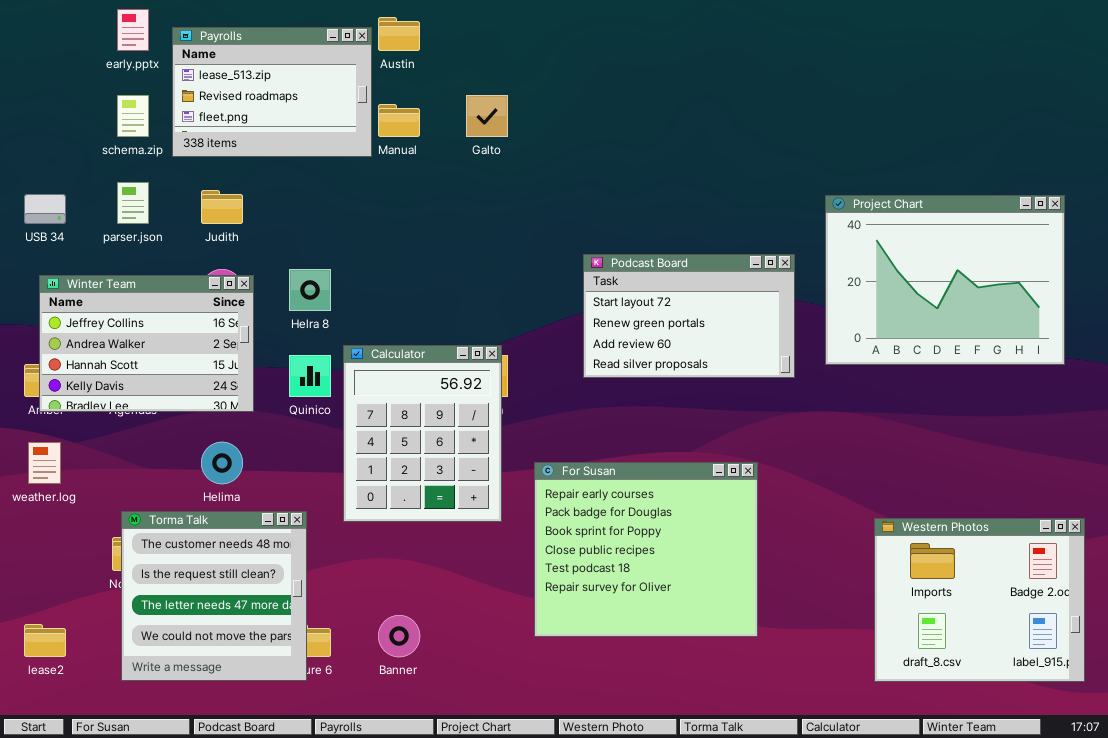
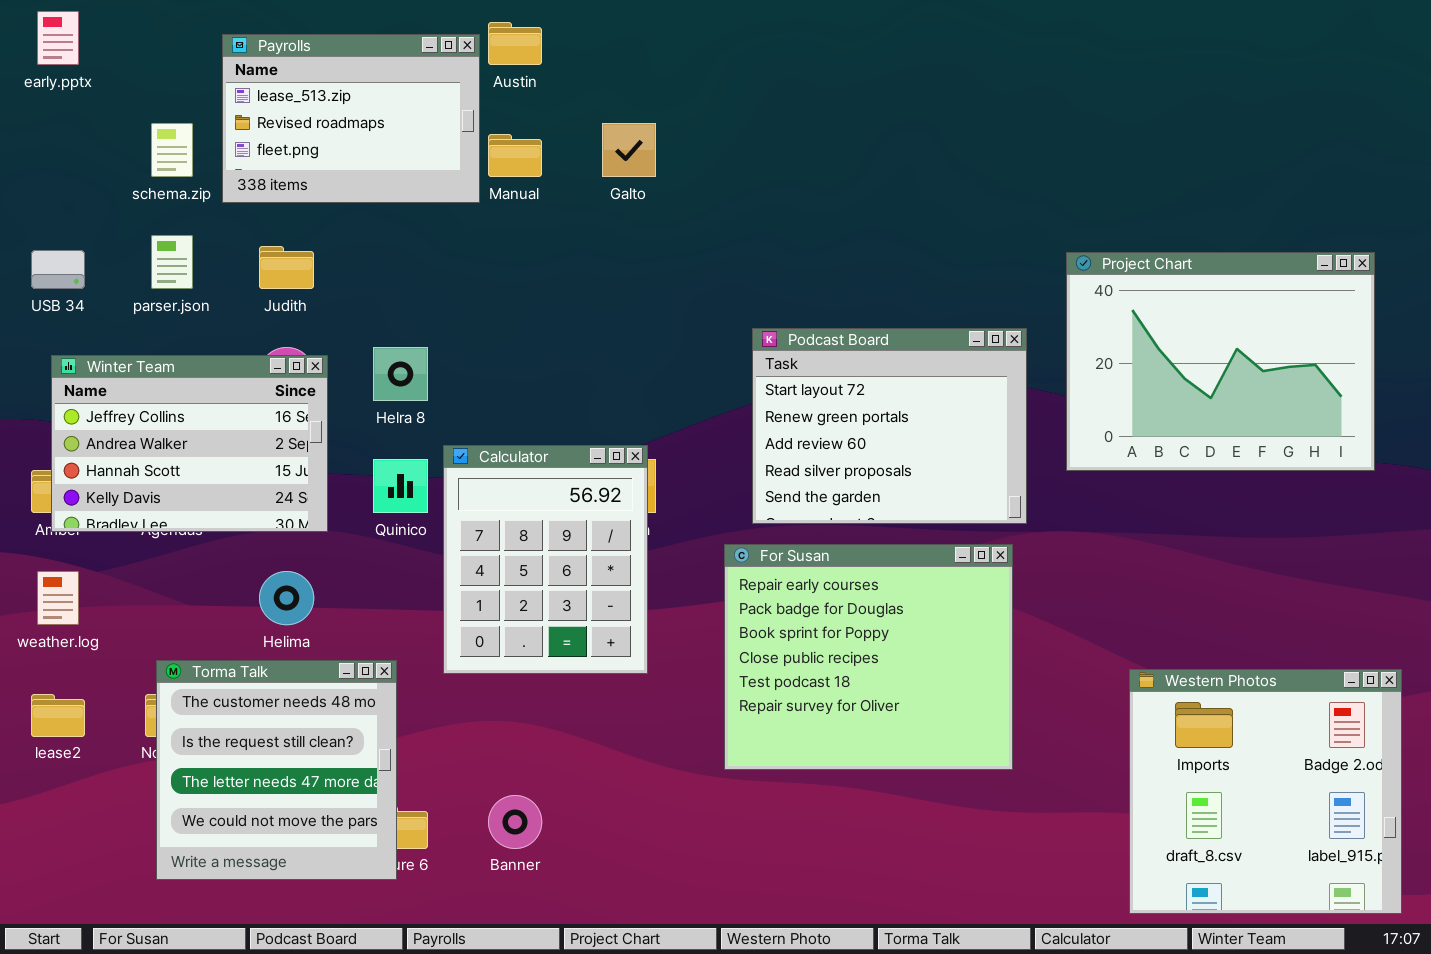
early.pptx: [117,9,149,51] -> [37,11,79,65], moved
Podcast Board: [583,254,795,378] -> [752,328,1027,524], resized
For Susan: [534,462,758,637] -> [724,544,1013,770], moved
Western Photos: [874,518,1085,682] -> [1129,669,1402,914], resized
lease2: [24,624,66,657] -> [31,694,85,737], moved

